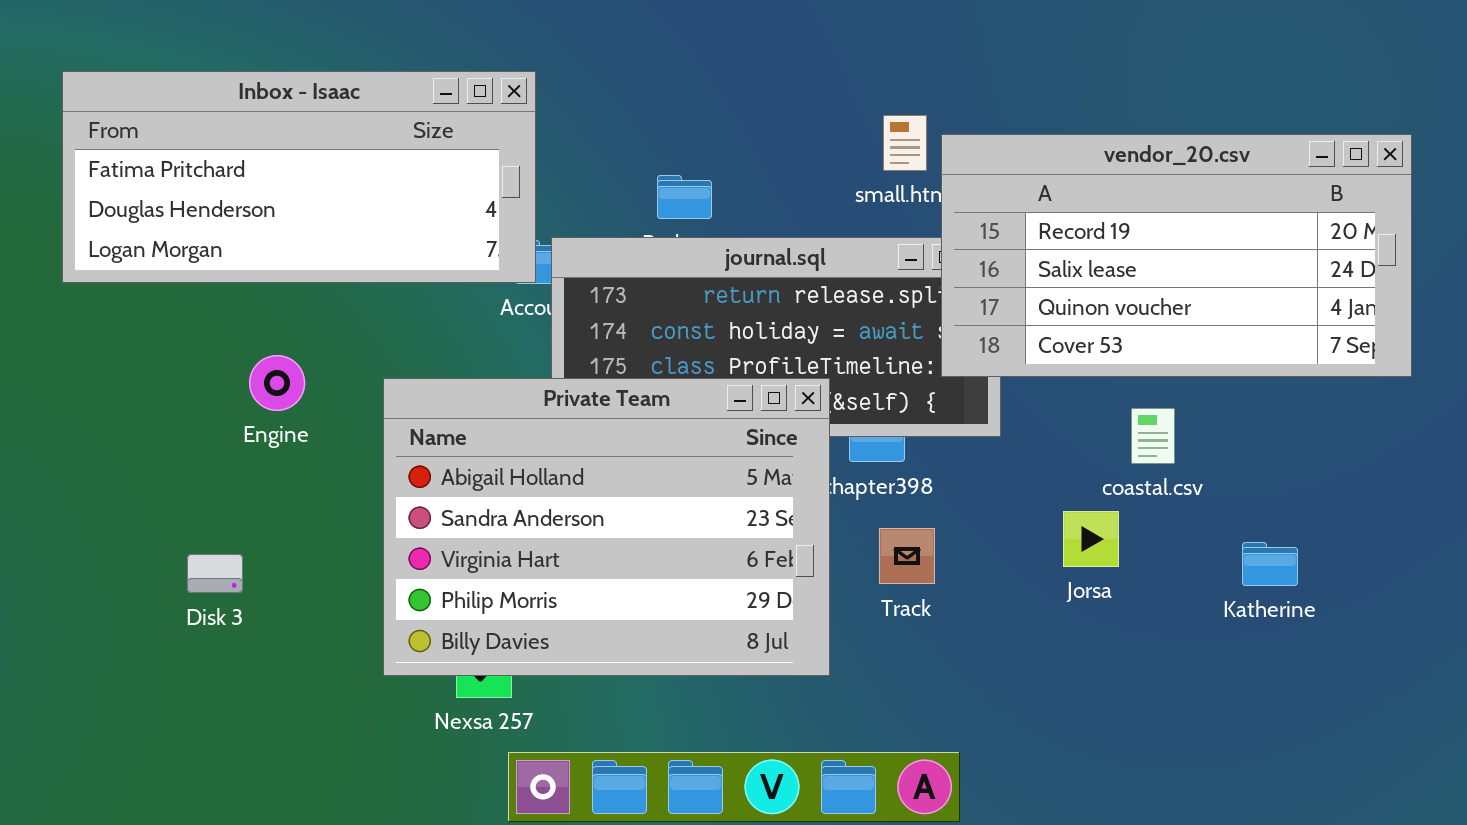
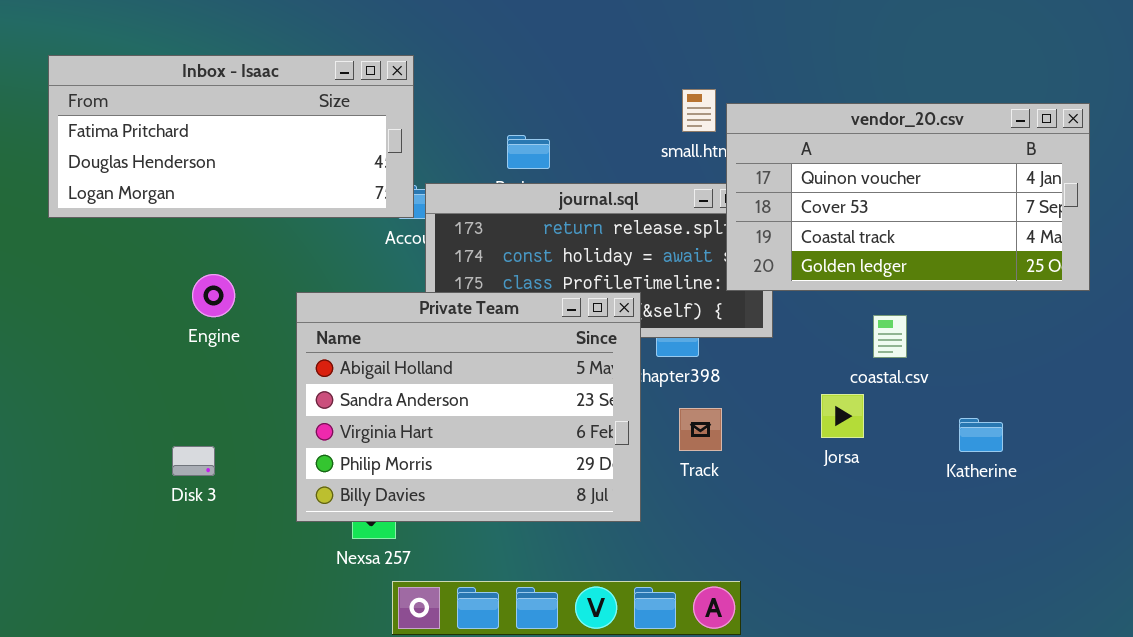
vendor_20.csv: [941,134,1412,377] -> [726,103,1090,291], scrolled down 2 rows
Disk 3: [187,554,243,593] -> [172,446,215,476], moved

